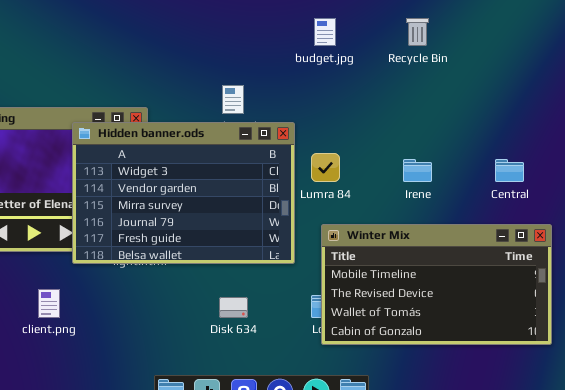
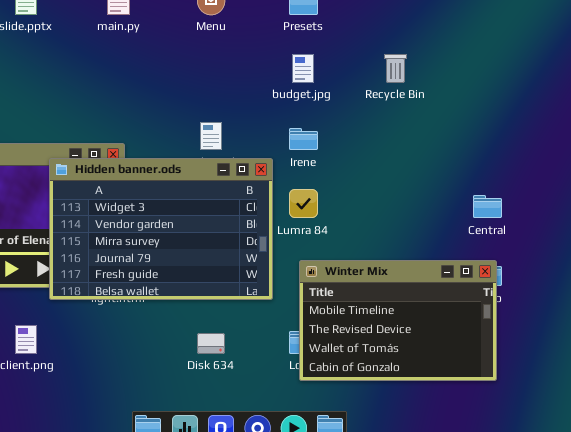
Irene: [403,159,432,182] -> [289,128,318,150], moved
Winter Mix: [321,224,552,345] -> [299,260,497,381], resized

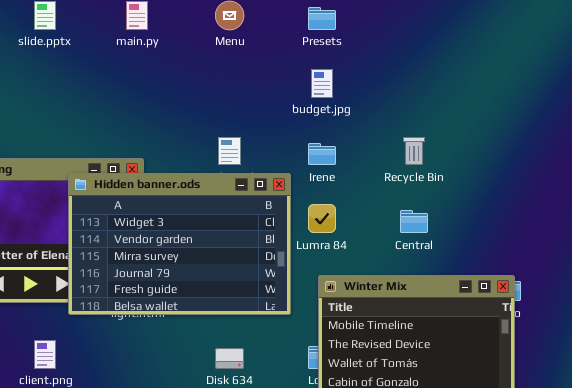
Recycle Bin: [384,54,407,83] -> [403,137,425,165], moved
Central: [473,195,502,218] -> [400,210,428,233], moved

